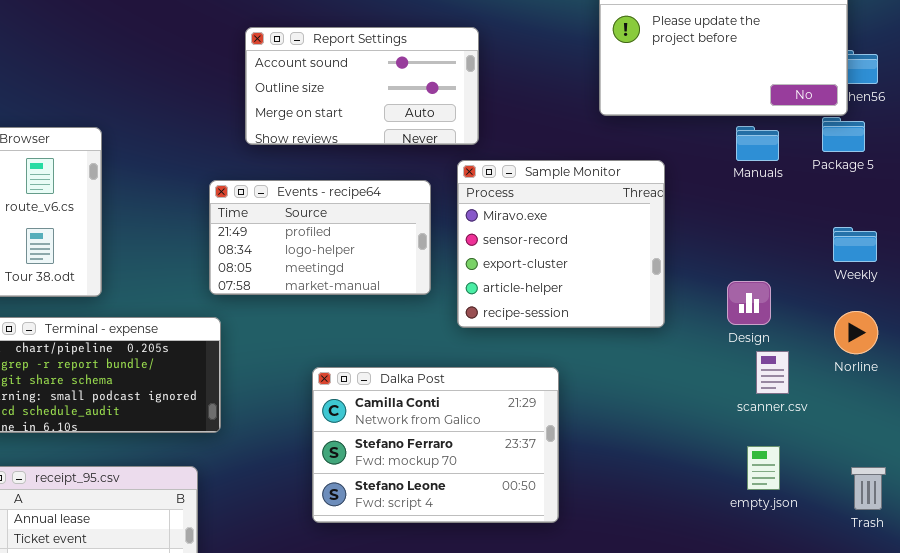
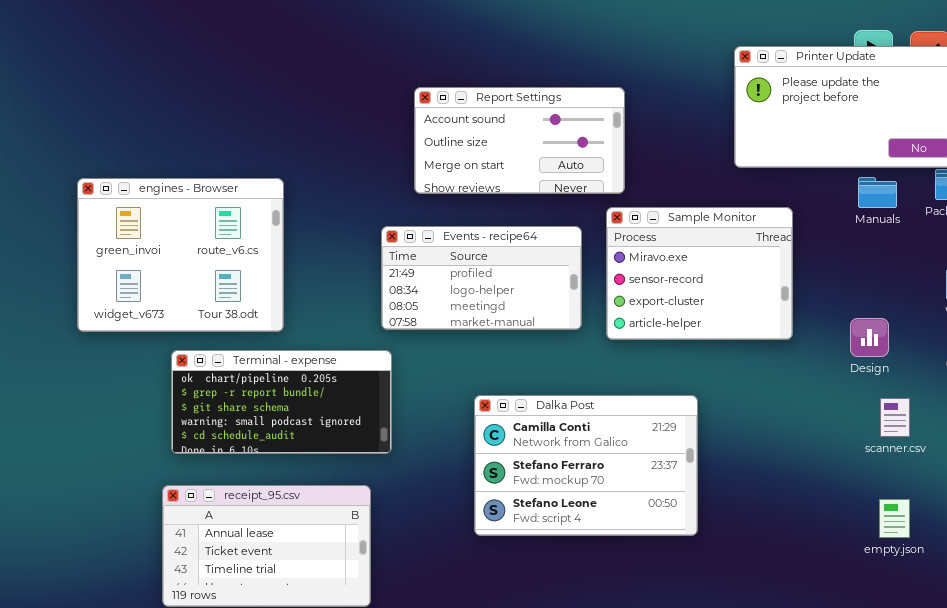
Sample Monitor: [457,160,665,328] -> [606,207,793,340], resized
scanner.csv: [756,351,789,394] -> [880,398,910,437], moved
empty.json: [747,446,780,490] -> [879,499,910,538], moved

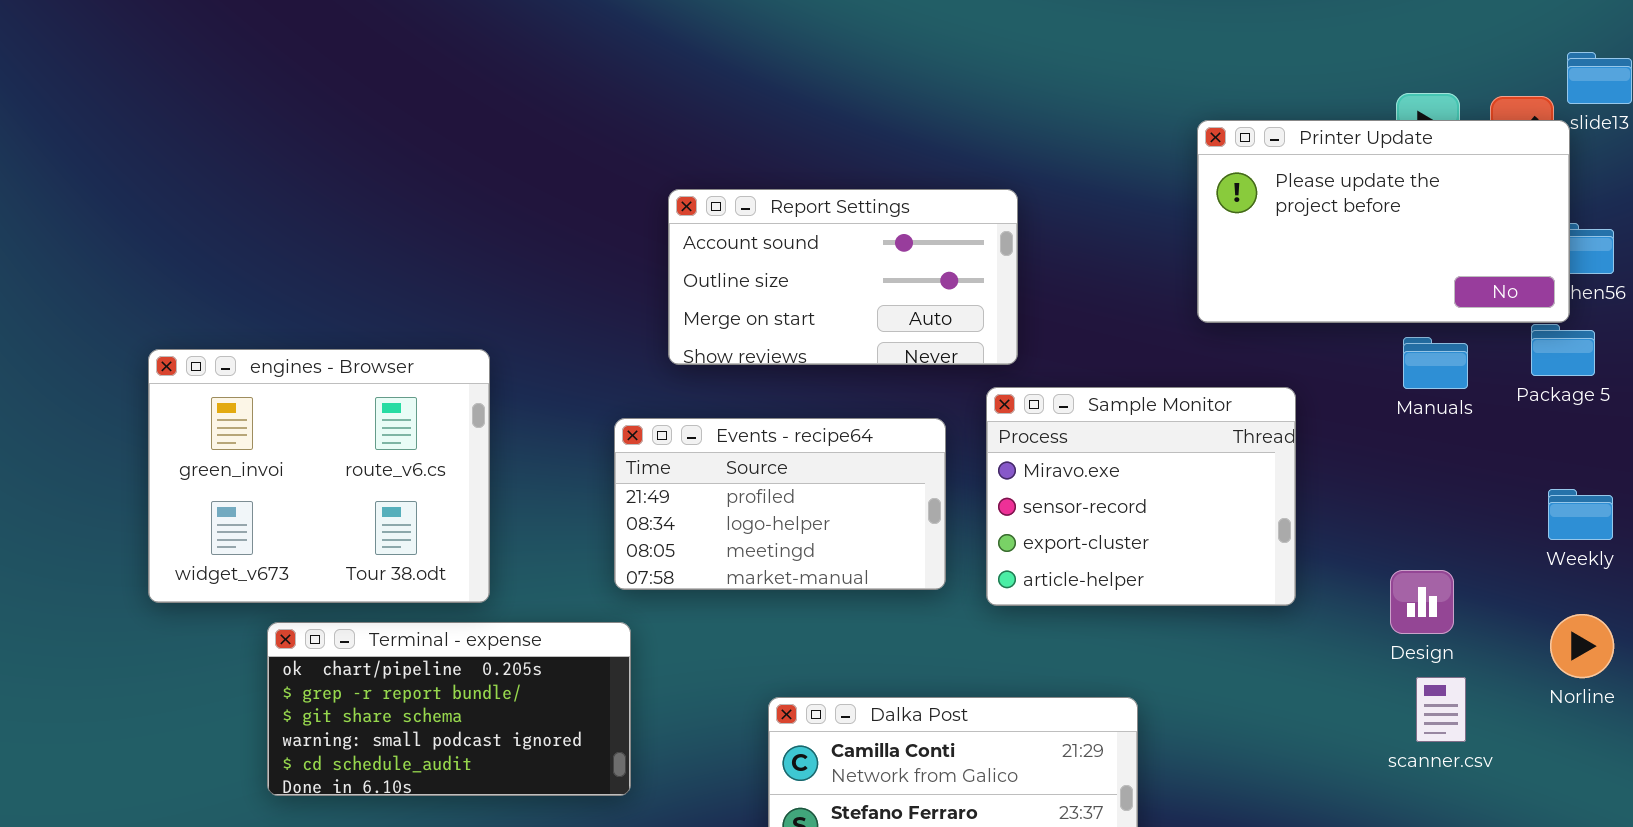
engines - Browser: [77,178,284,332] -> [148,349,490,603], moved
scanner.csv: [880,398,910,437] -> [1416,677,1466,742], moved

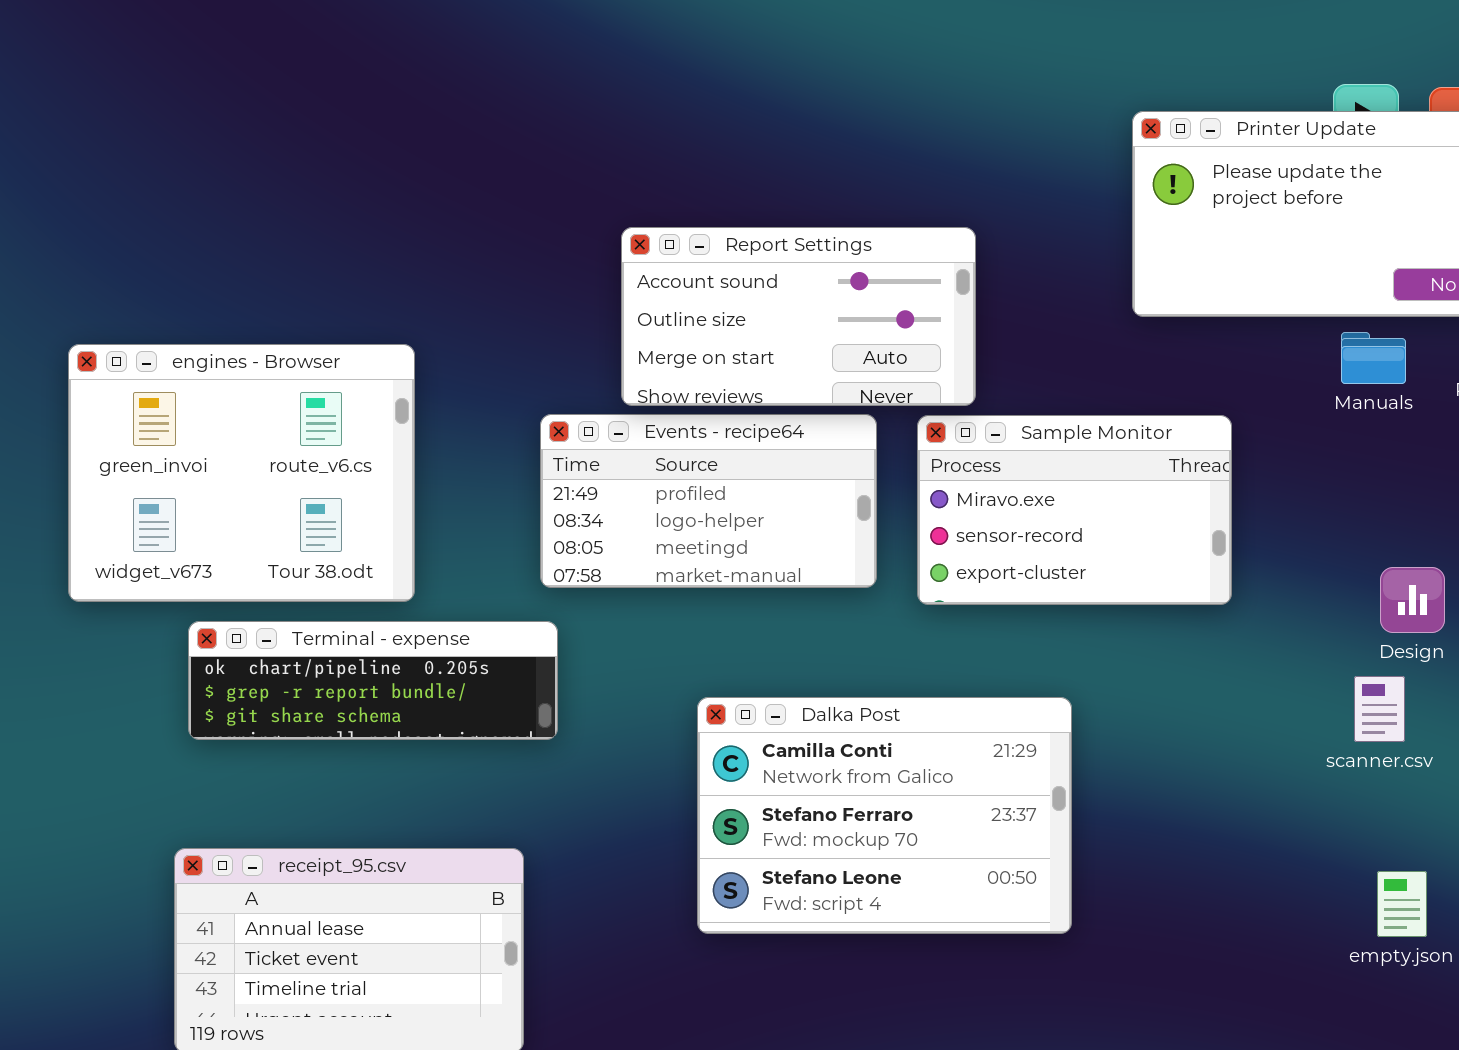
Report Settings: [668,189,1018,365] -> [621,227,976,406], moved
Sample Monitor: [986,387,1296,606] -> [917,415,1232,605], resized
Design: [1390,570,1454,634] -> [1380,567,1445,633], moved
Terminal - expense: [267,622,631,796] -> [188,621,558,740], resized

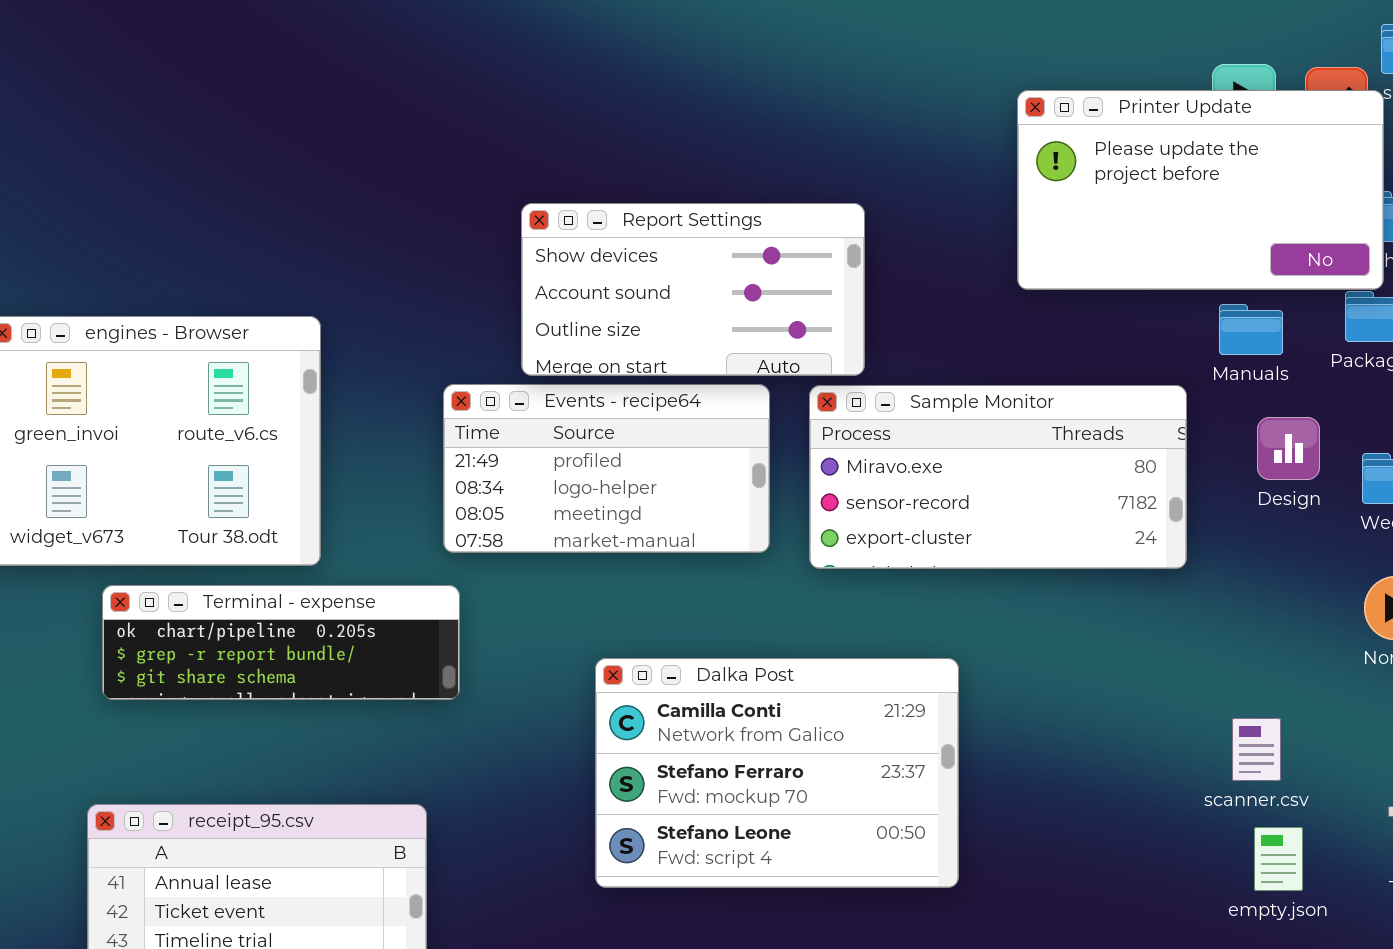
Report Settings: [621,227,976,406] -> [521,203,865,376], scrolled up 1 row
Sample Monitor: [917,415,1232,605] -> [809,385,1187,569], resized
Design: [1380,567,1445,633] -> [1257,417,1320,480], moved
scanner.csv: [1354,676,1405,742] -> [1232,718,1281,781], moved

